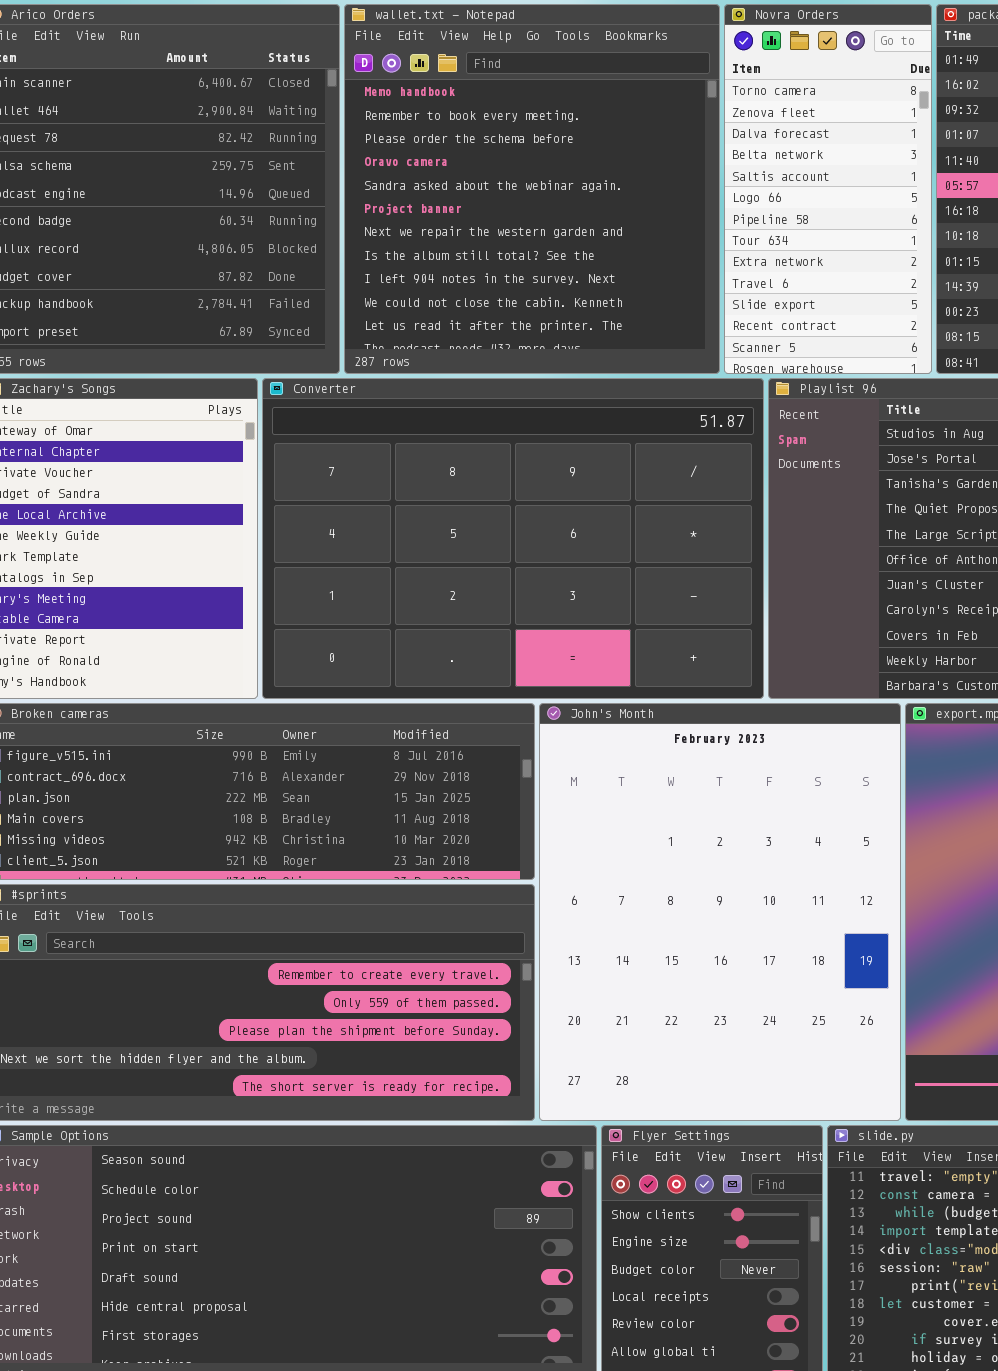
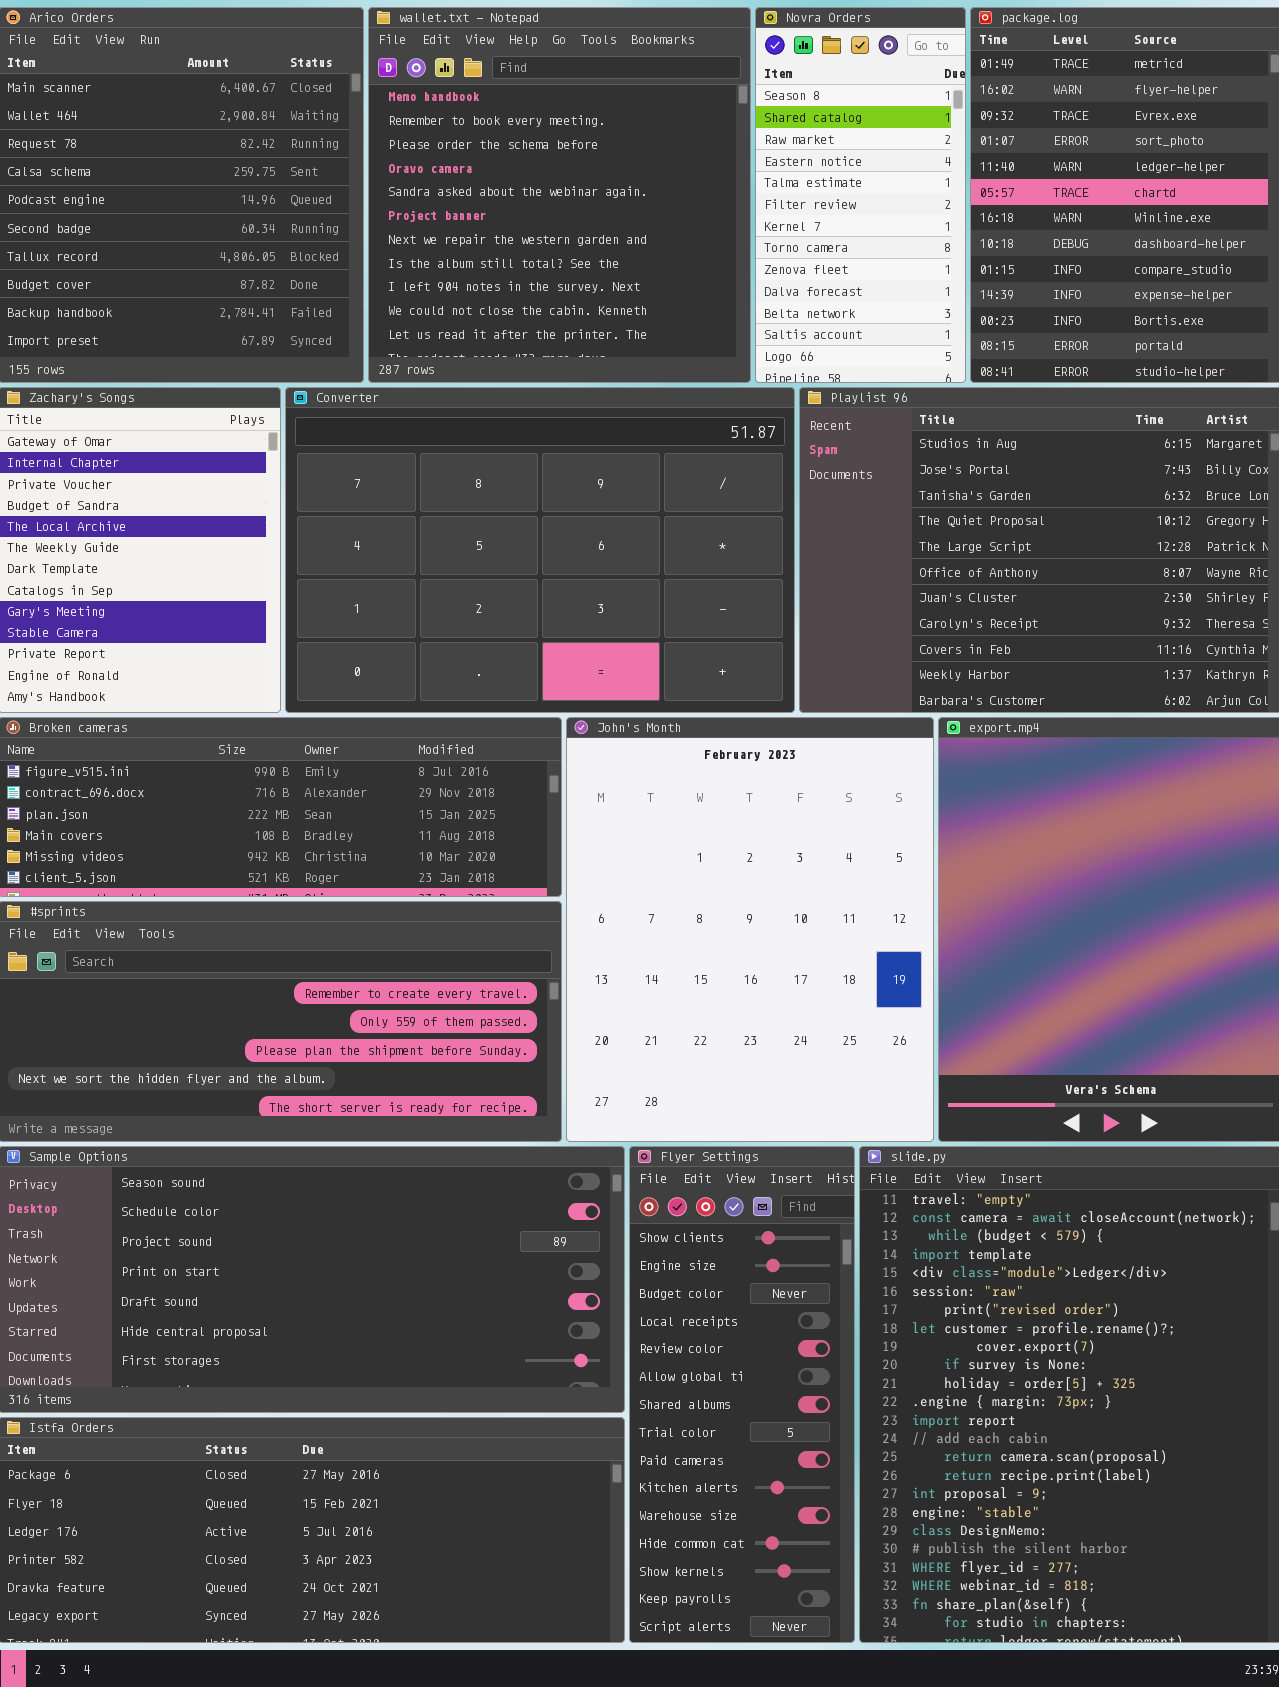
Novra Orders: [724,4,932,374] -> [755,7,966,383], scrolled up 7 rows

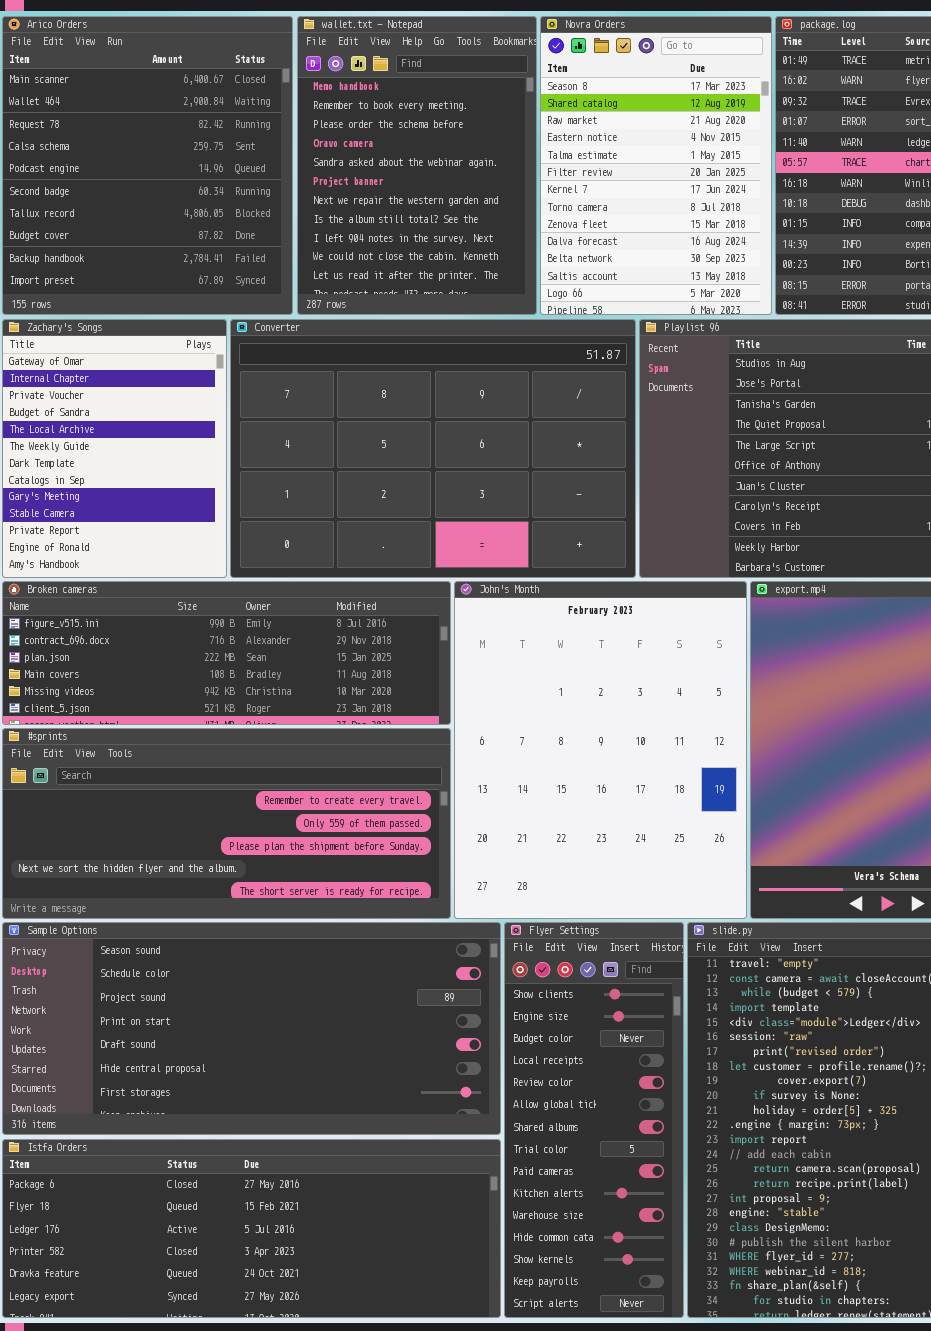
wallet.txt - Notepad: [368,7,751,383] -> [297,16,537,315], resized
Novra Orders: [755,7,966,383] -> [540,16,772,315], resized

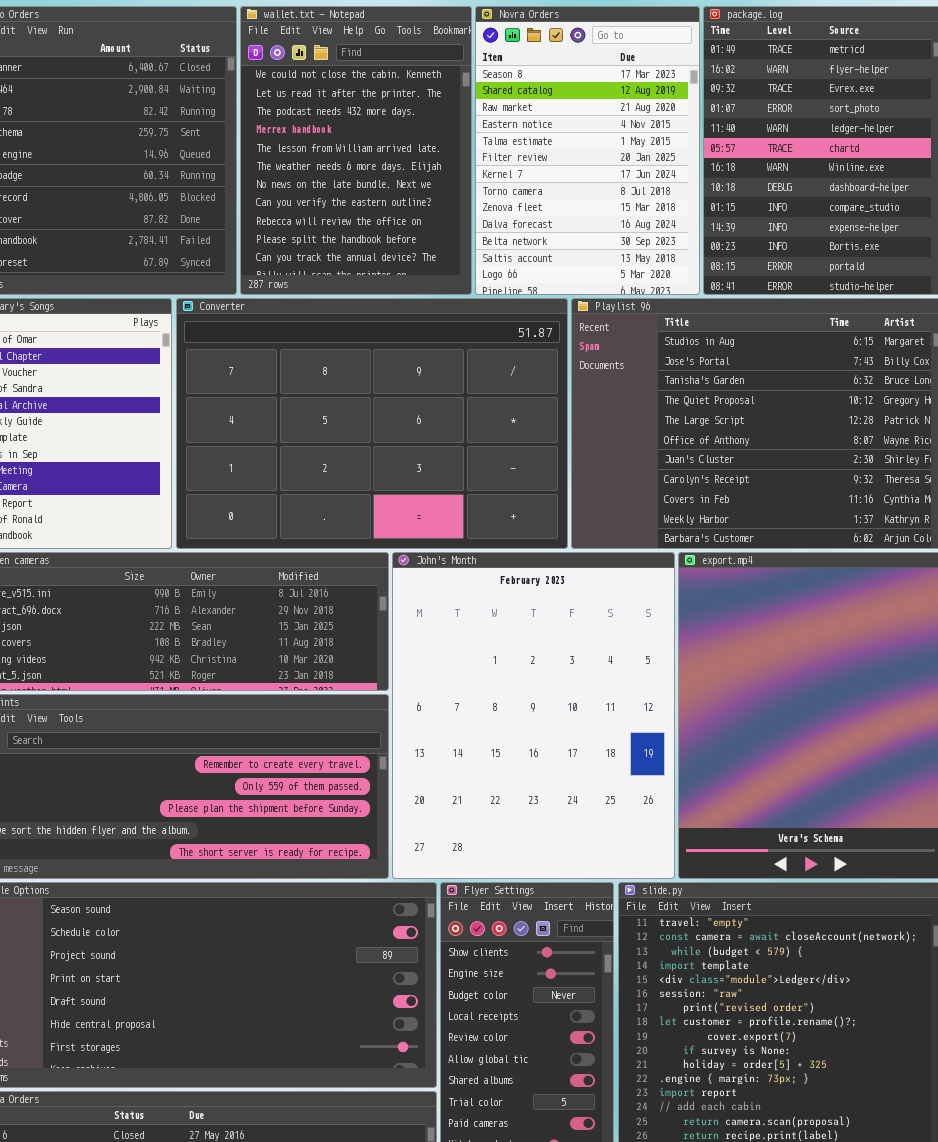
wallet.txt - Notepad: [297,16,537,315] -> [240,6,472,295], scrolled down 9 rows

